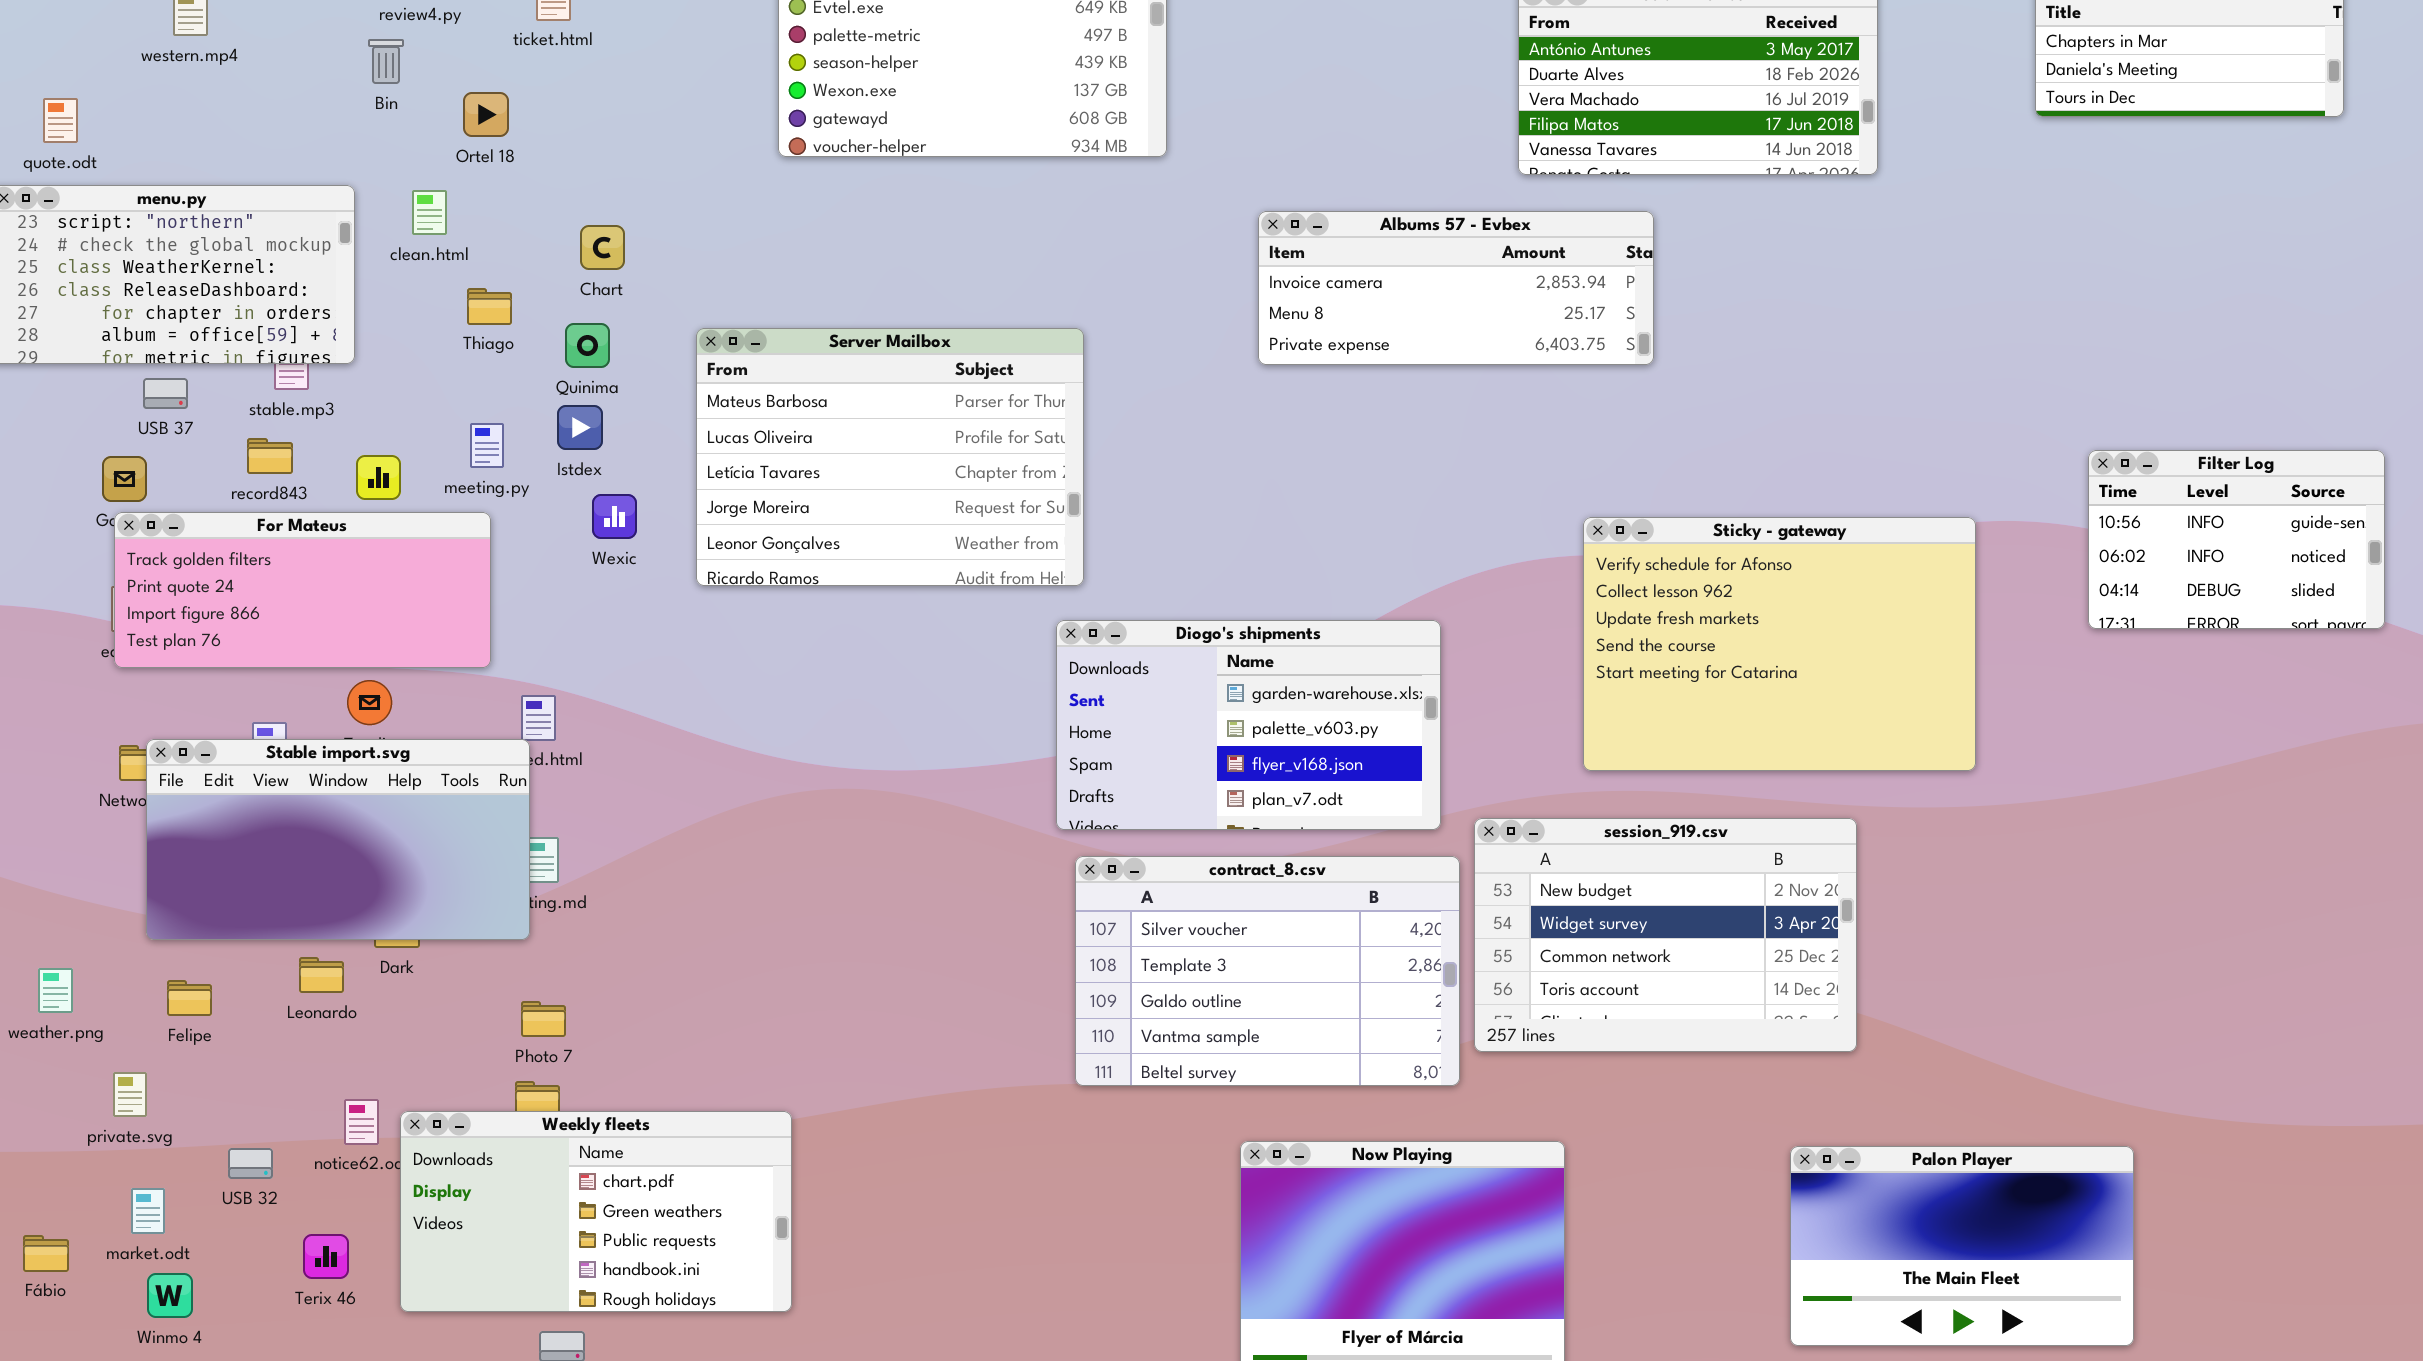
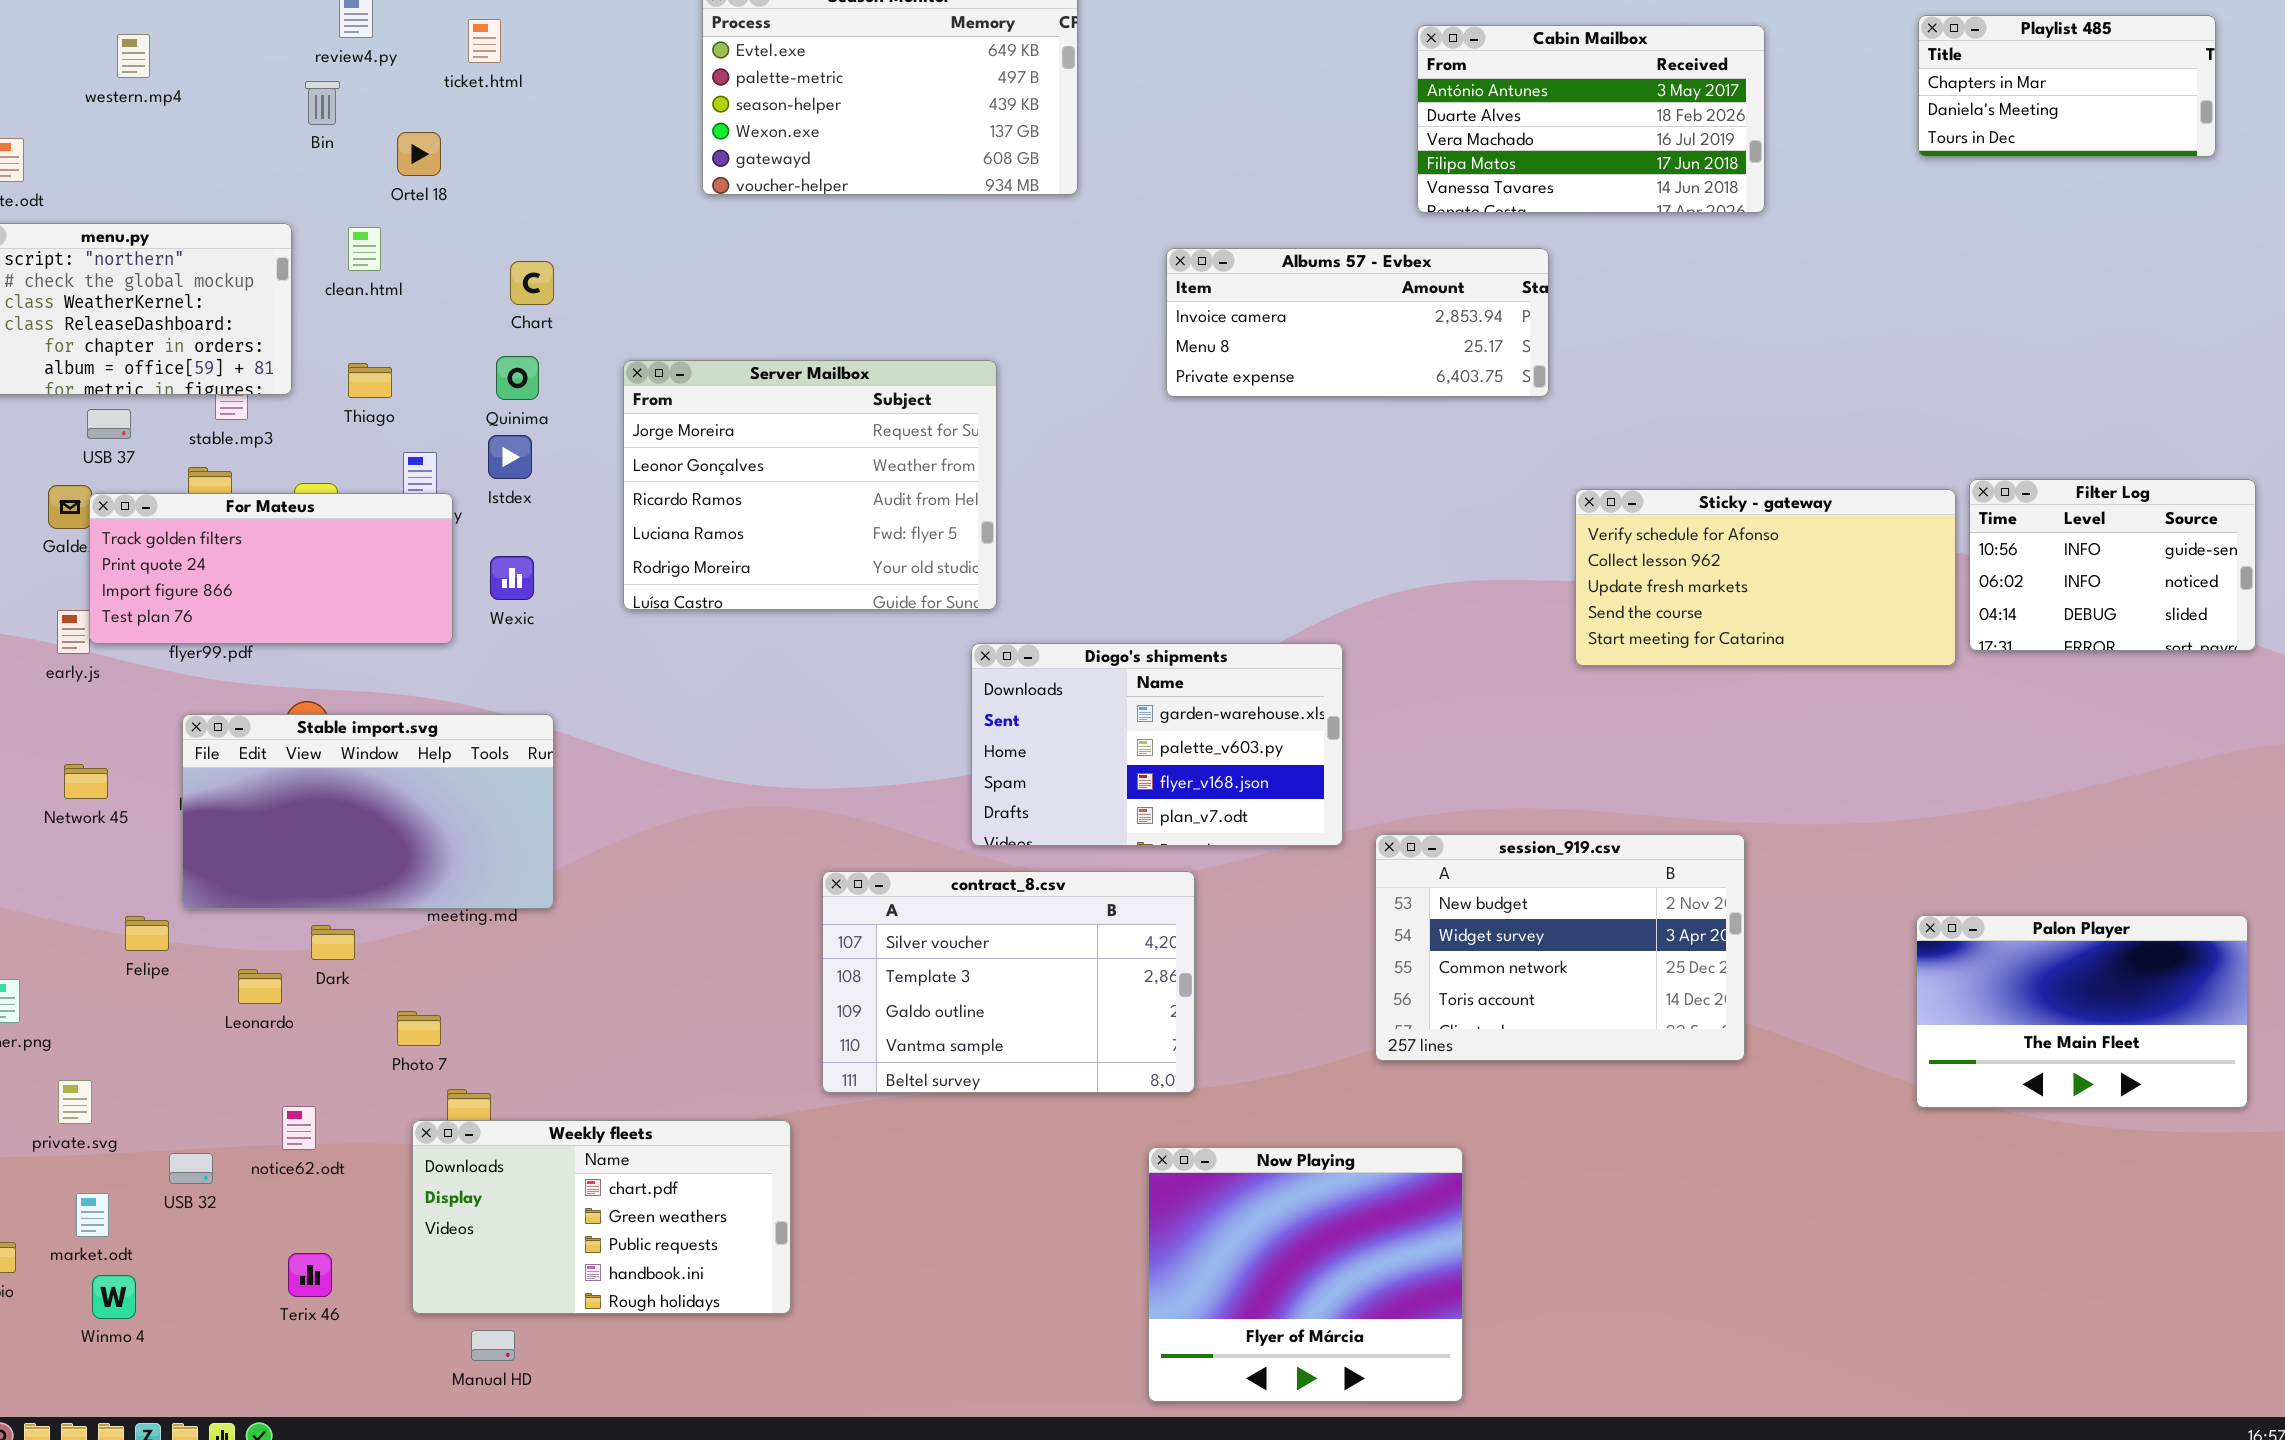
Thiago: [467,288,512,325] -> [348,363,392,398], moved
Server Mailbox: [696,328,1084,586] -> [623,360,997,610], scrolled down 3 rows
Wexic: [592,494,637,539] -> [490,556,534,600], moved
For Mateus: [114,512,491,668] -> [89,493,453,644], moved
Sticky - gateway: [1583,517,1976,771] -> [1575,489,1956,666], moved, resized
Stable import.svg: [146,739,530,940] -> [182,714,554,909], moved
contract_8.csv: [1075,856,1460,1086] -> [822,871,1195,1093], moved
Felipe: [167,980,212,1016] -> [125,916,169,951], moved
Photo 7: [521,1001,566,1037] -> [397,1011,441,1046], moved
Weekly fleets: [400,1111,792,1312] -> [412,1120,791,1314], moved
Palon Player: [1790,1146,2134,1346] -> [1916,915,2248,1108], moved
Terix 46: [303,1234,349,1279] -> [288,1253,332,1297], moved

